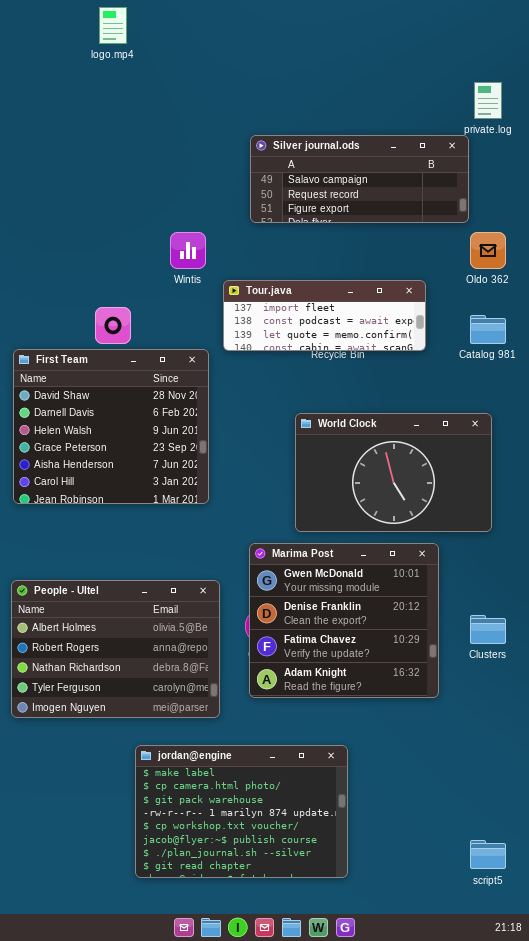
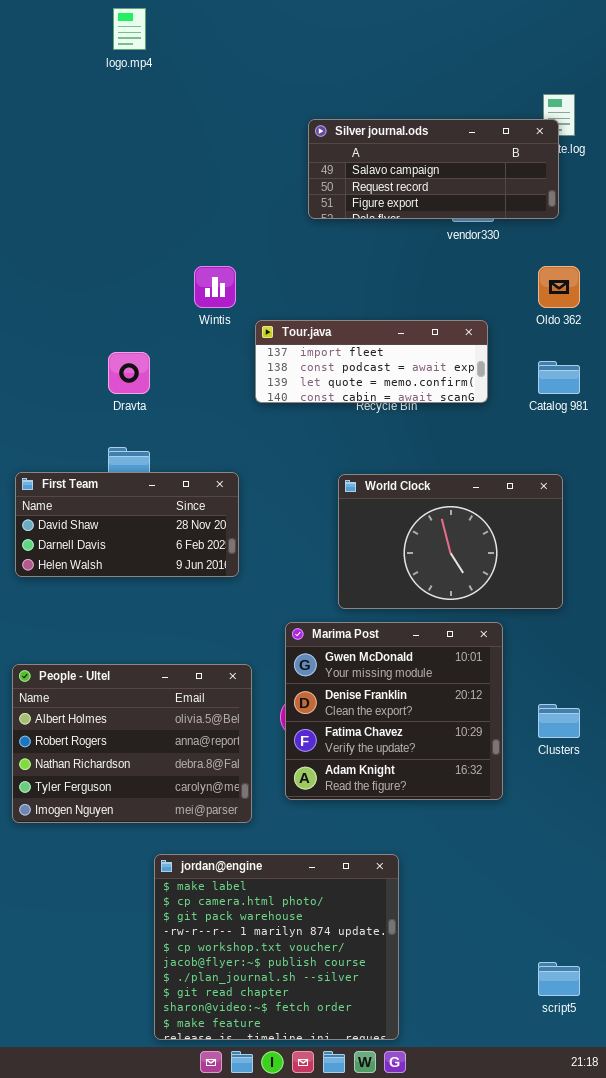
Silver journal.ods: [250,135,469,223] -> [308,119,559,219], moved
First Team: [13,349,209,504] -> [15,472,239,577], resized
jordan@engine: [135,745,348,878] -> [154,854,399,1040], resized

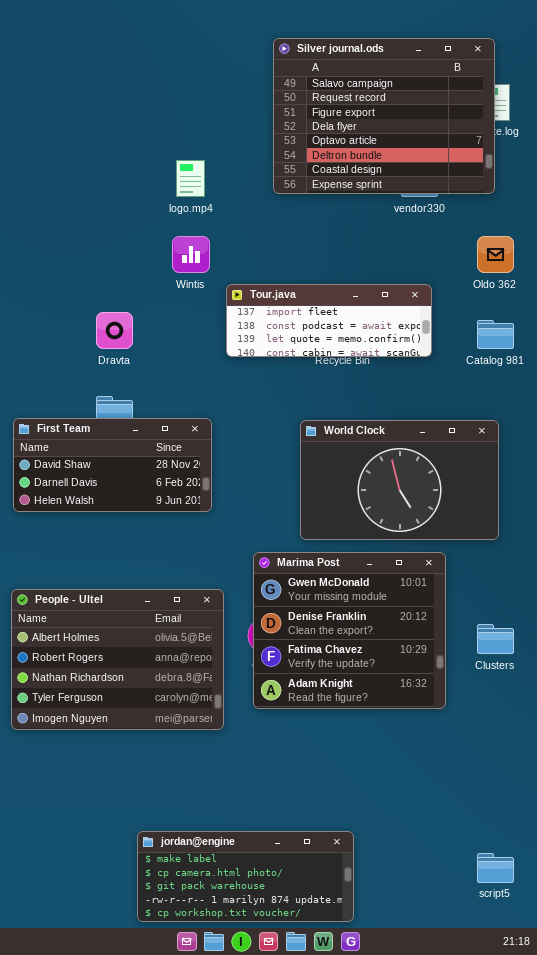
logo.mp4: [113,8,146,50] -> [176,160,205,197], moved
Silver journal.ods: [308,119,559,219] -> [273,38,495,194], resized
jordan@engine: [154,854,399,1040] -> [137,831,354,922], resized

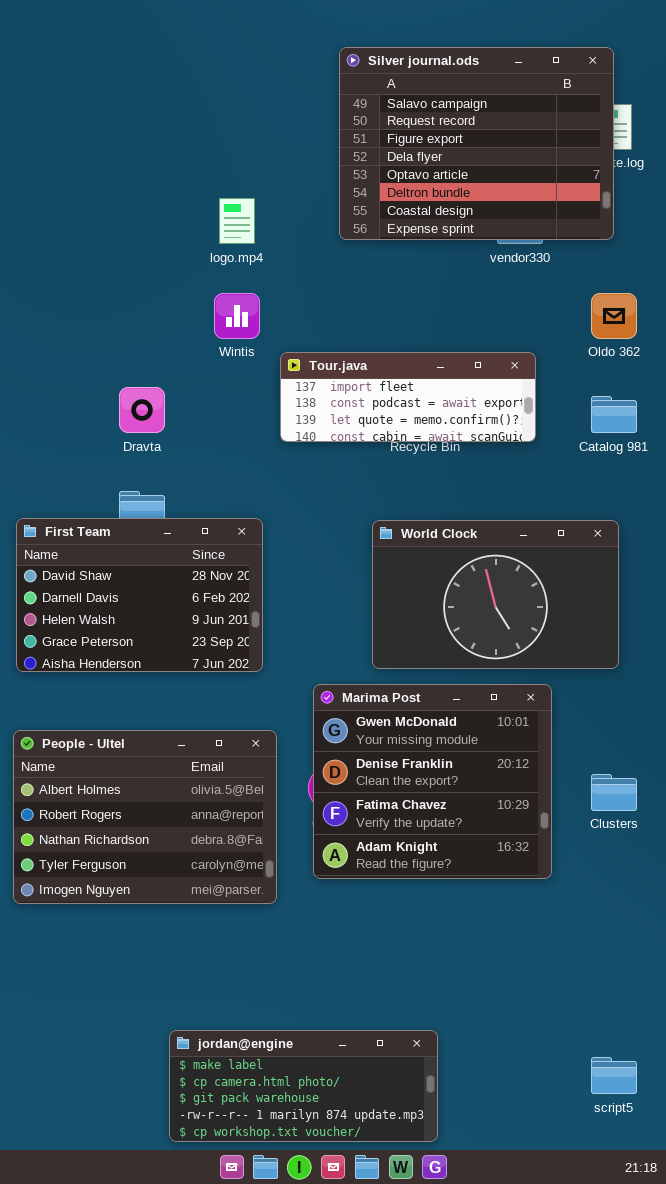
First Team: [13,418,212,512] -> [16,518,263,672], resized

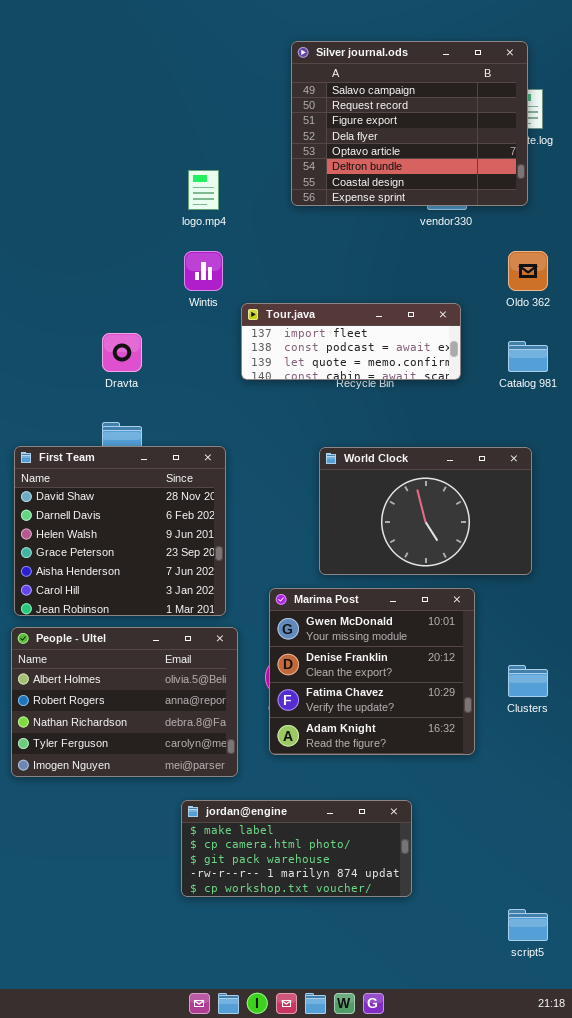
First Team: [16,518,263,672] -> [14,446,226,616], resized
jordan@engine: [169,1030,438,1142] -> [181,800,412,897], moved

